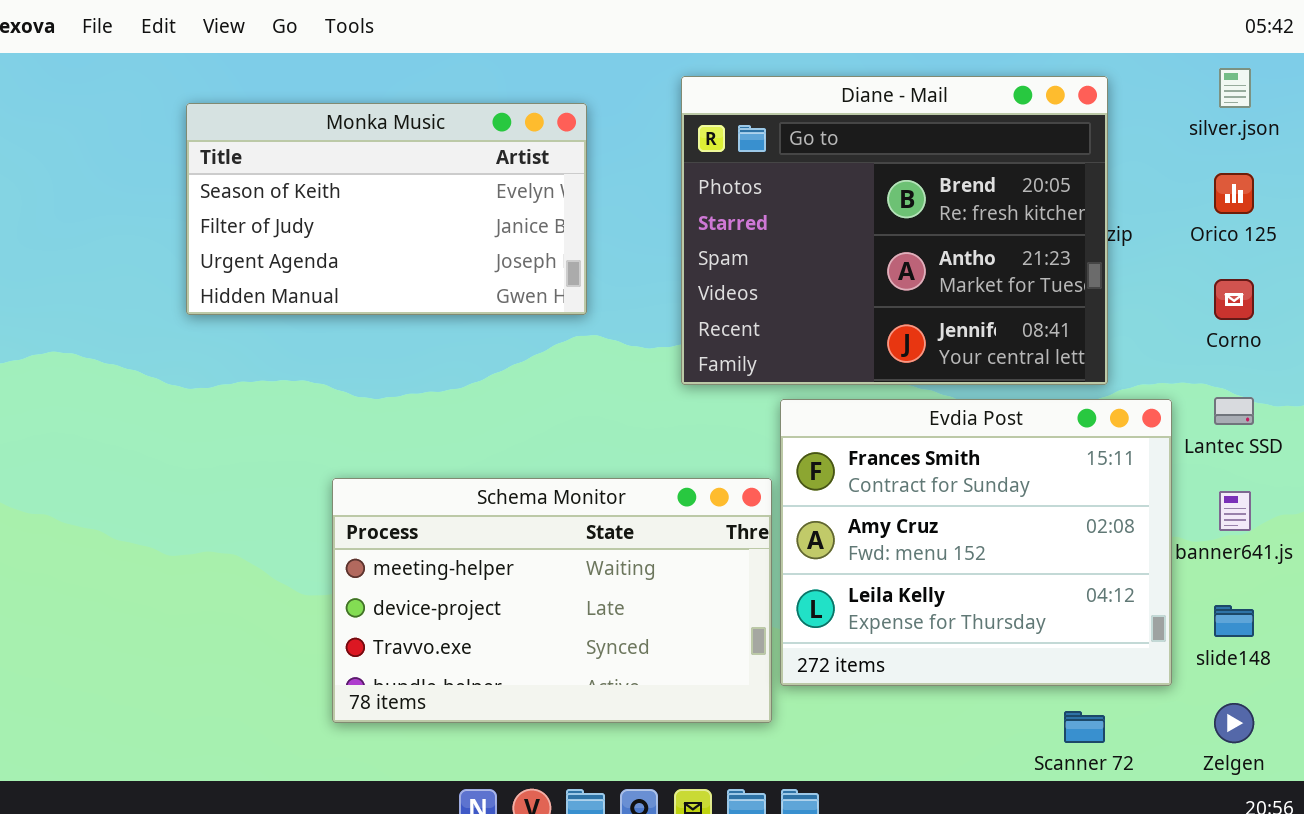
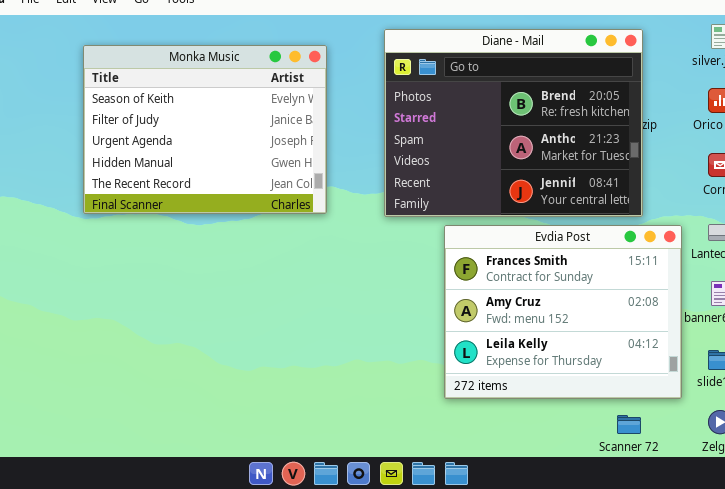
Monka Music: [186,103,587,315] -> [83,45,327,214], resized
Schema Monitor: [332,478,772,723] -> none, closed

